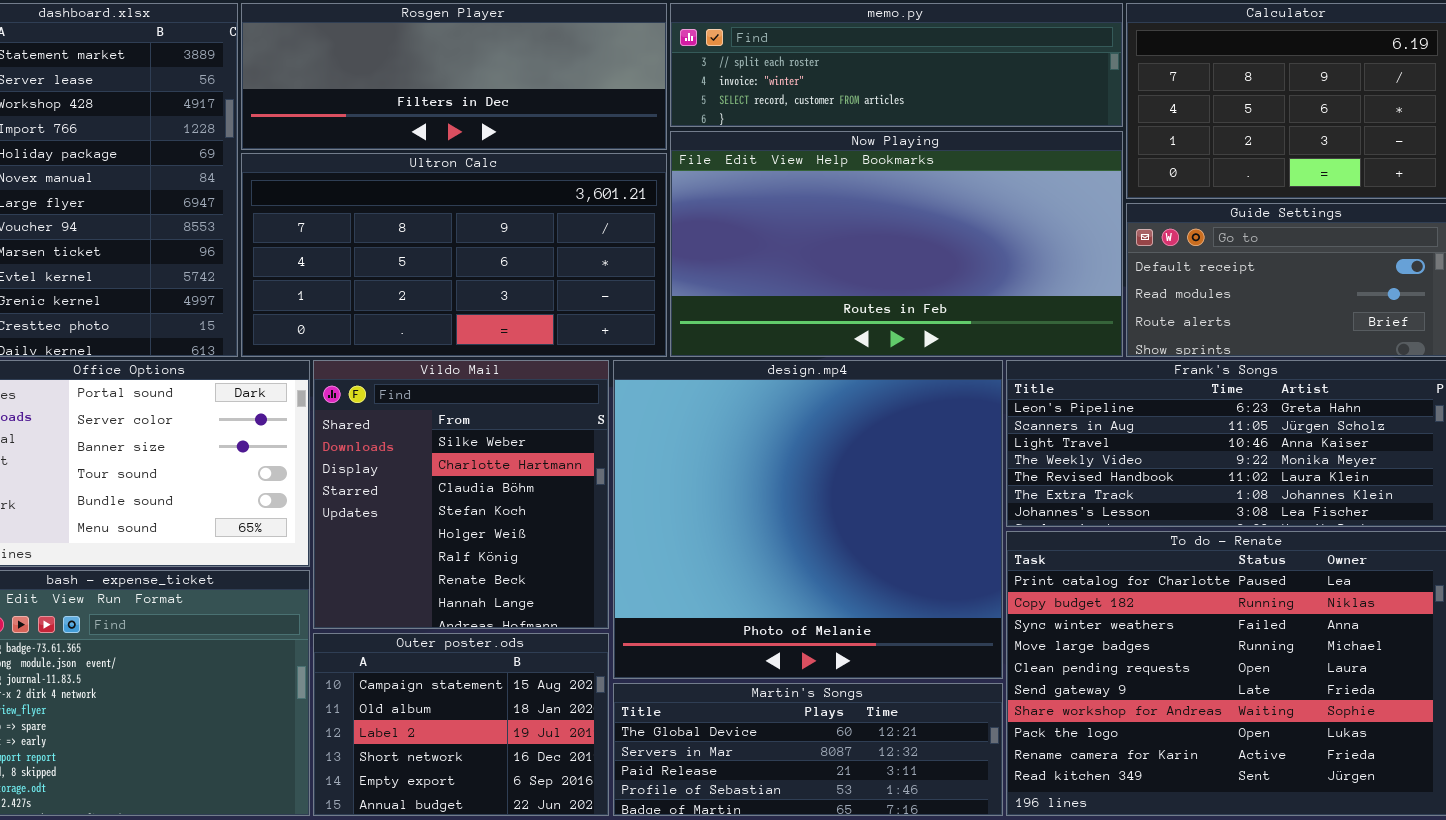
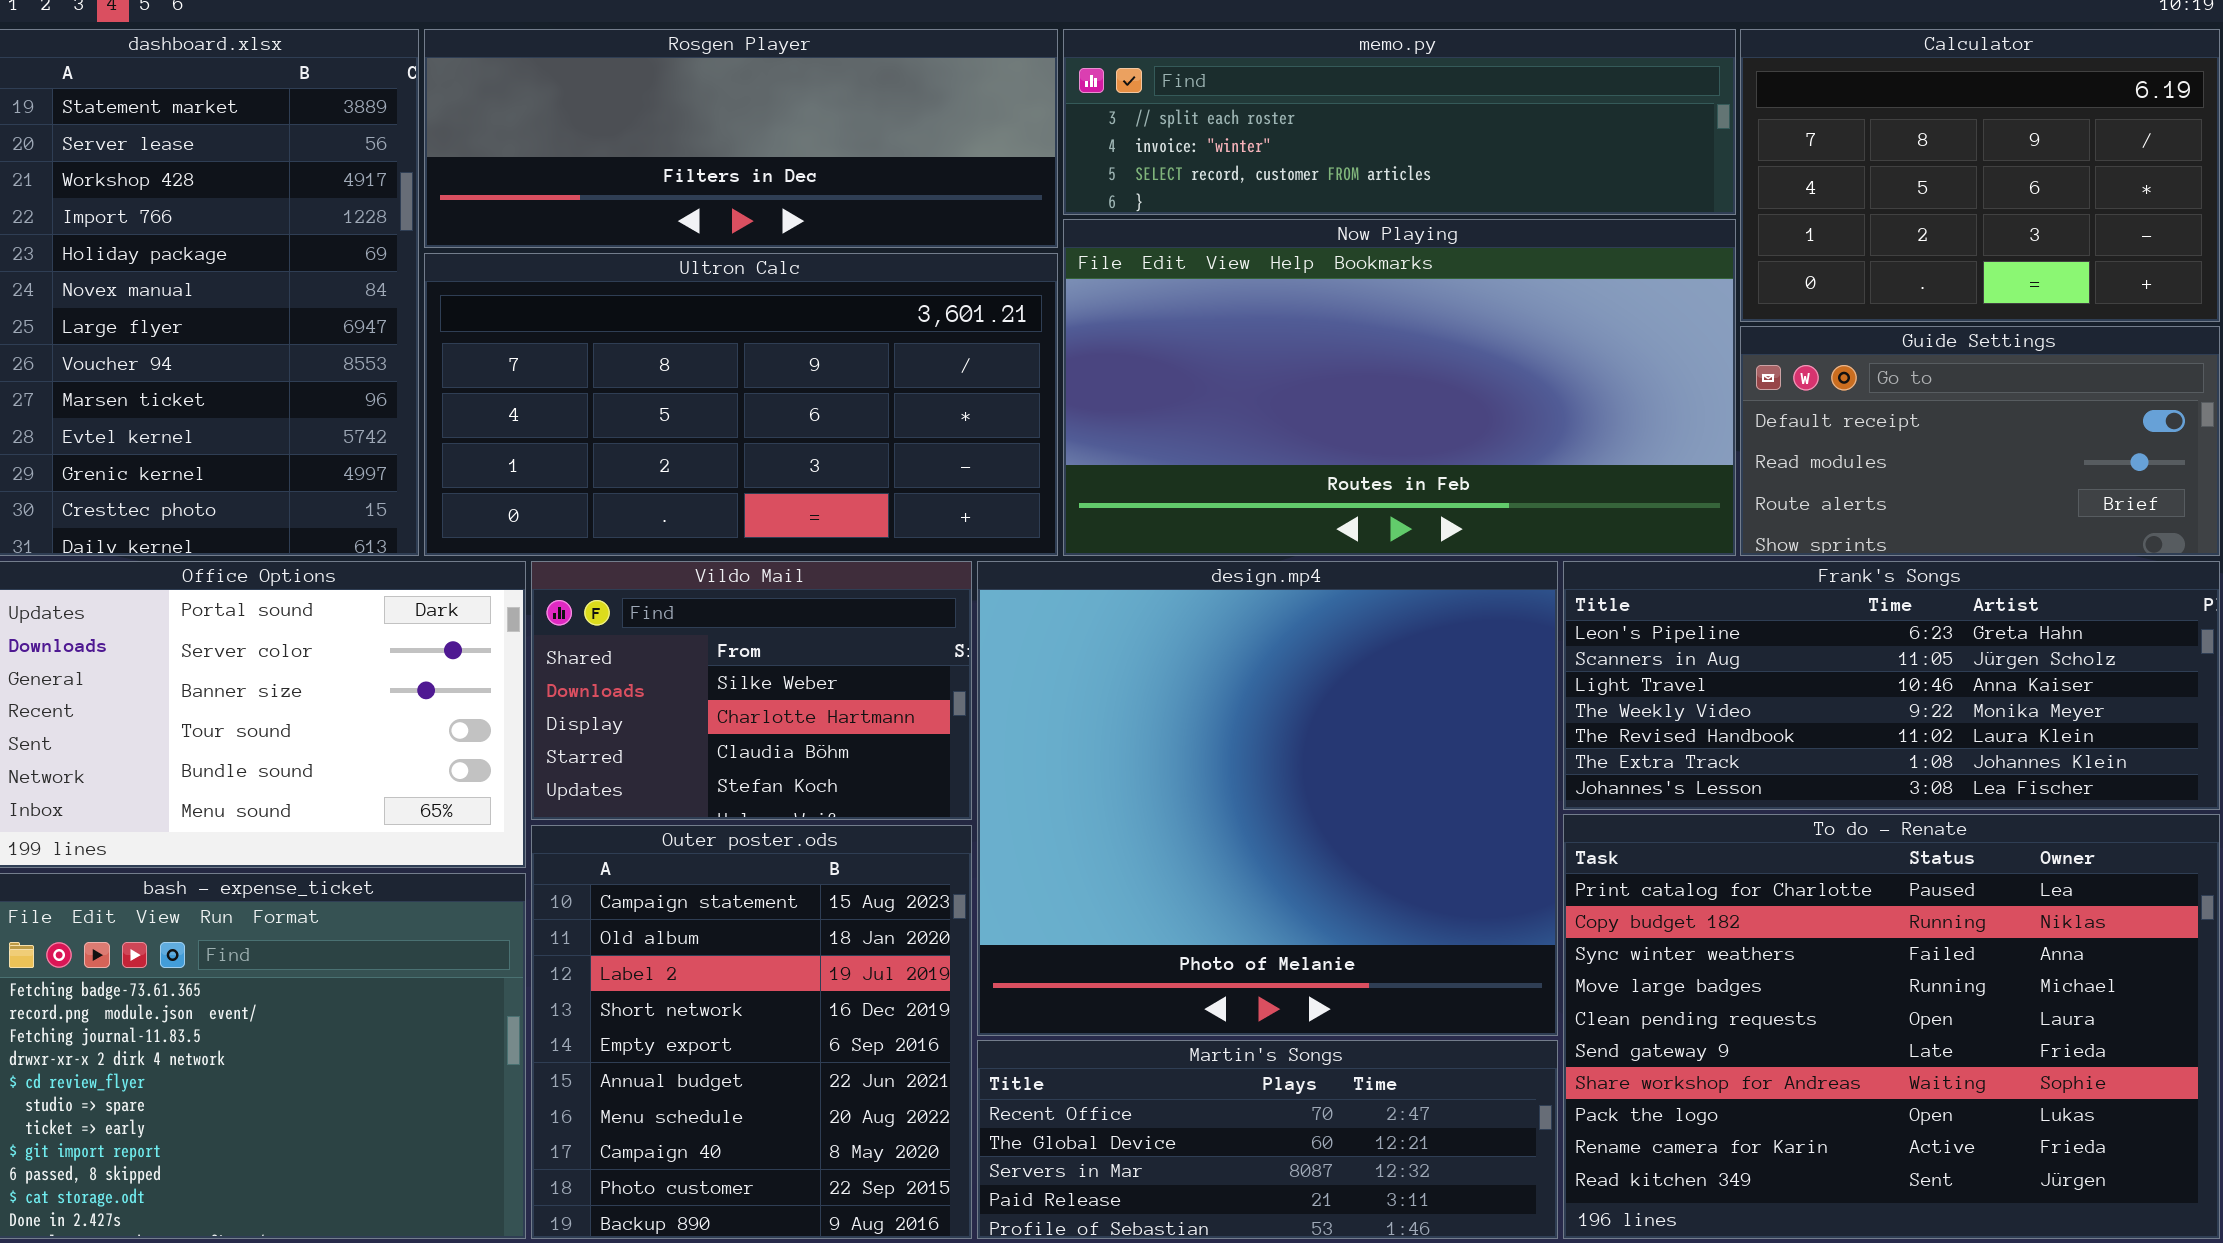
Vildo Mail: [313,360,609,629] -> [531,561,972,820], resized
Outer poster.ods: [313,633,609,816] -> [531,825,972,1239], resized
Martin's Songs: [613,683,1003,816] -> [977,1040,1558,1239], scrolled up 1 row

